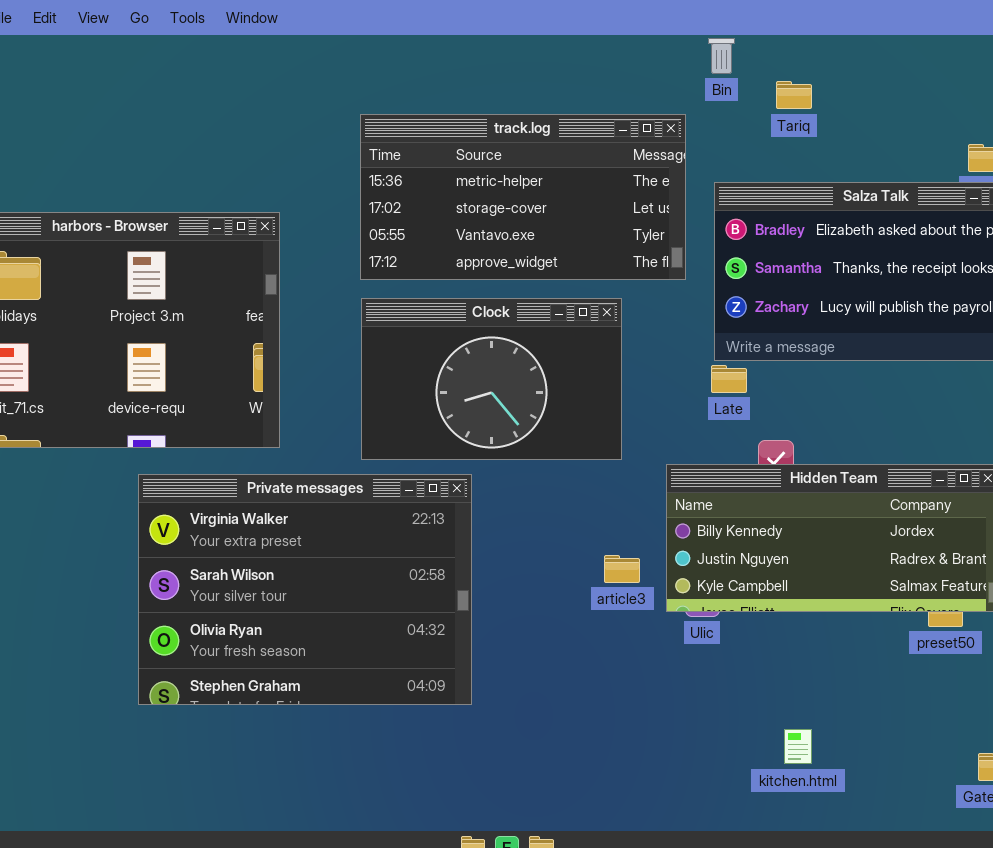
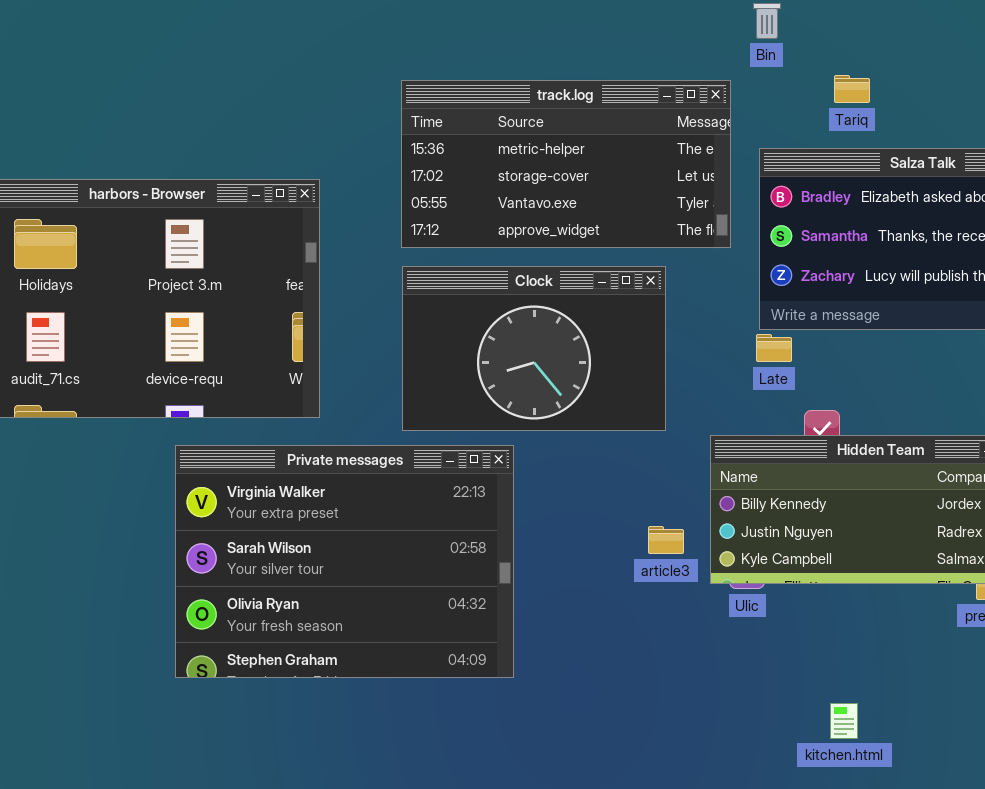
Tariq: [776,81,812,109] -> [834,75,870,103], moved

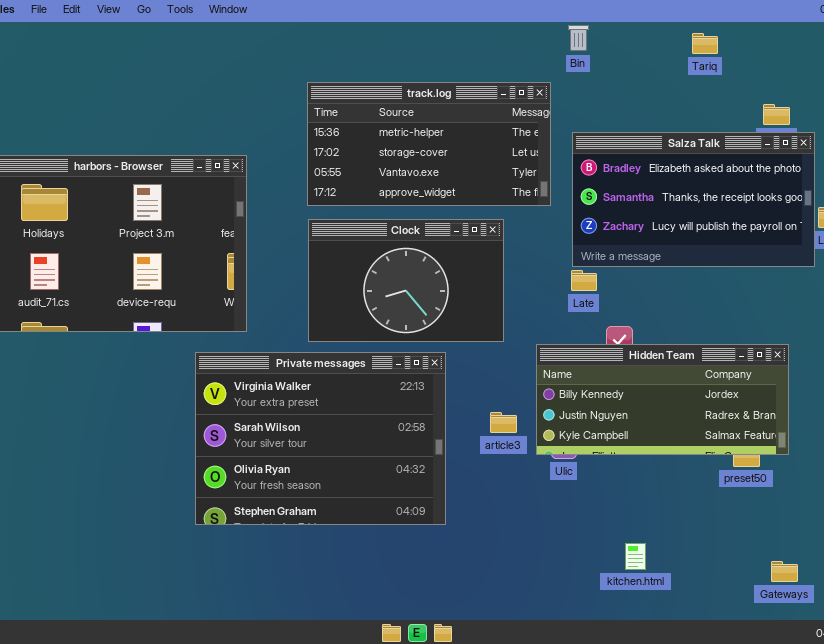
Tariq: [834,75,870,103] -> [692,33,718,54], moved
Private messages: [175,445,514,678] -> [195,352,446,525], moved

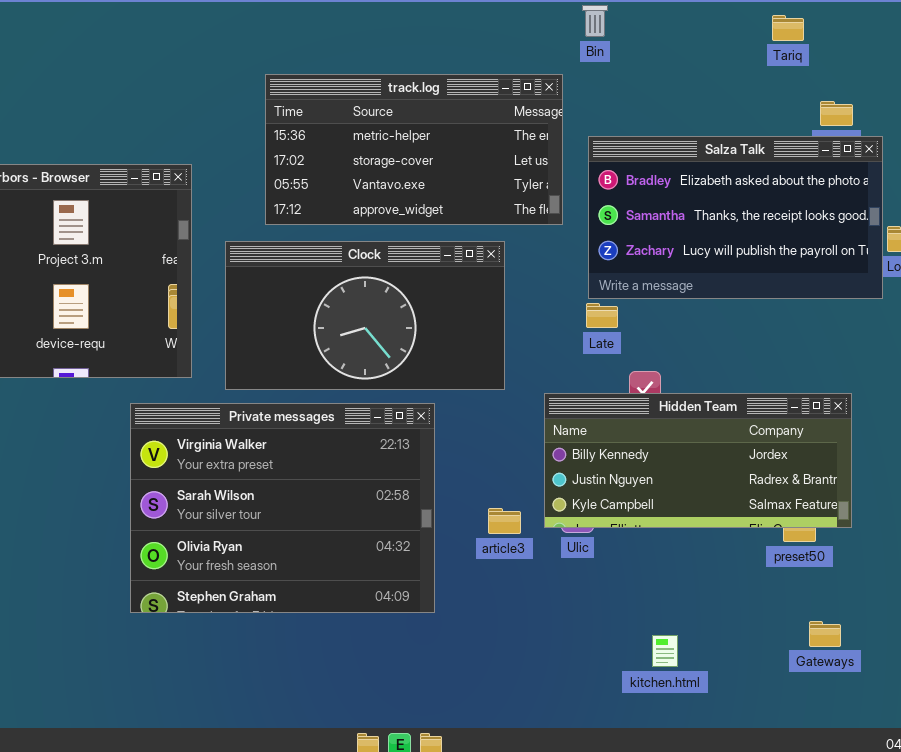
Tariq: [692,33,718,54] -> [772,15,804,41], moved
Clock: [308,219,504,342] -> [225,241,505,390], resized
article3: [490,412,517,433] -> [488,508,521,534], moved
Gateways: [771,561,798,582] -> [809,621,841,647], moved

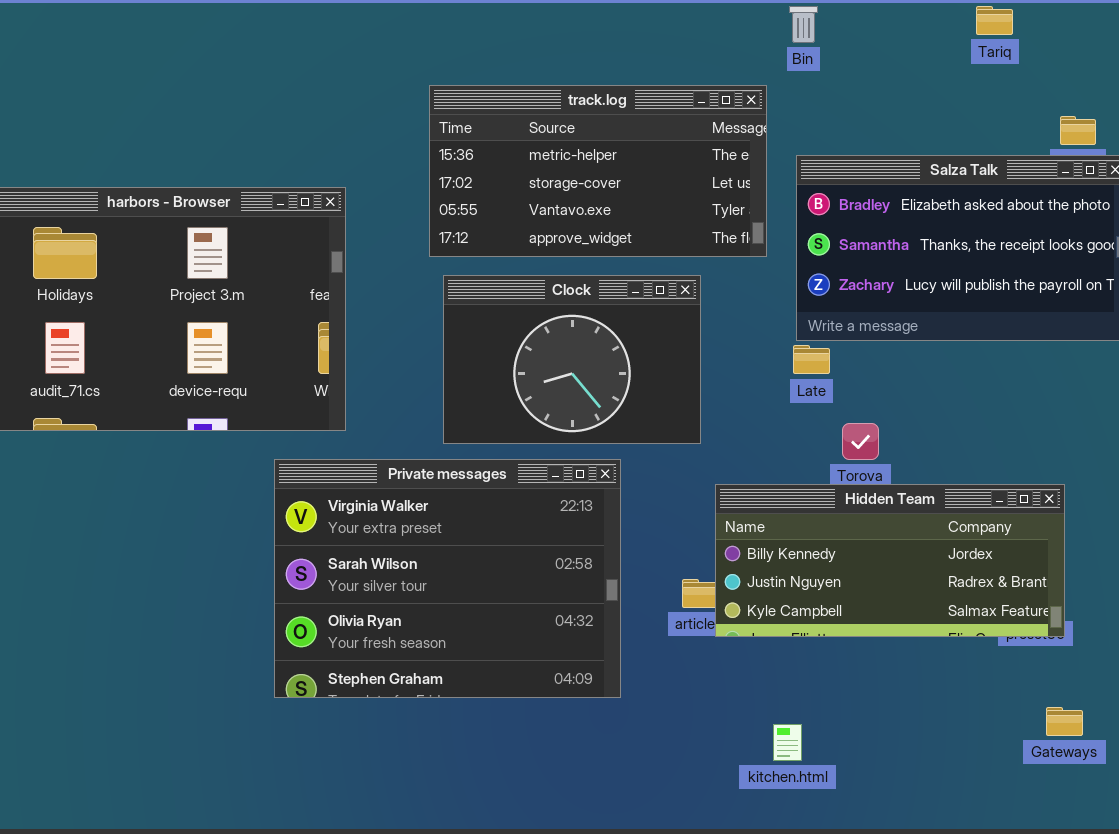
Tariq: [772,15,804,41] -> [976,6,1013,35], moved
Clock: [225,241,505,390] -> [443,275,701,444], resized
Hidden Team: [544,393,852,528] -> [715,484,1065,637], moved
kitchen.html: [652,635,678,667] -> [773,724,802,761], moved

